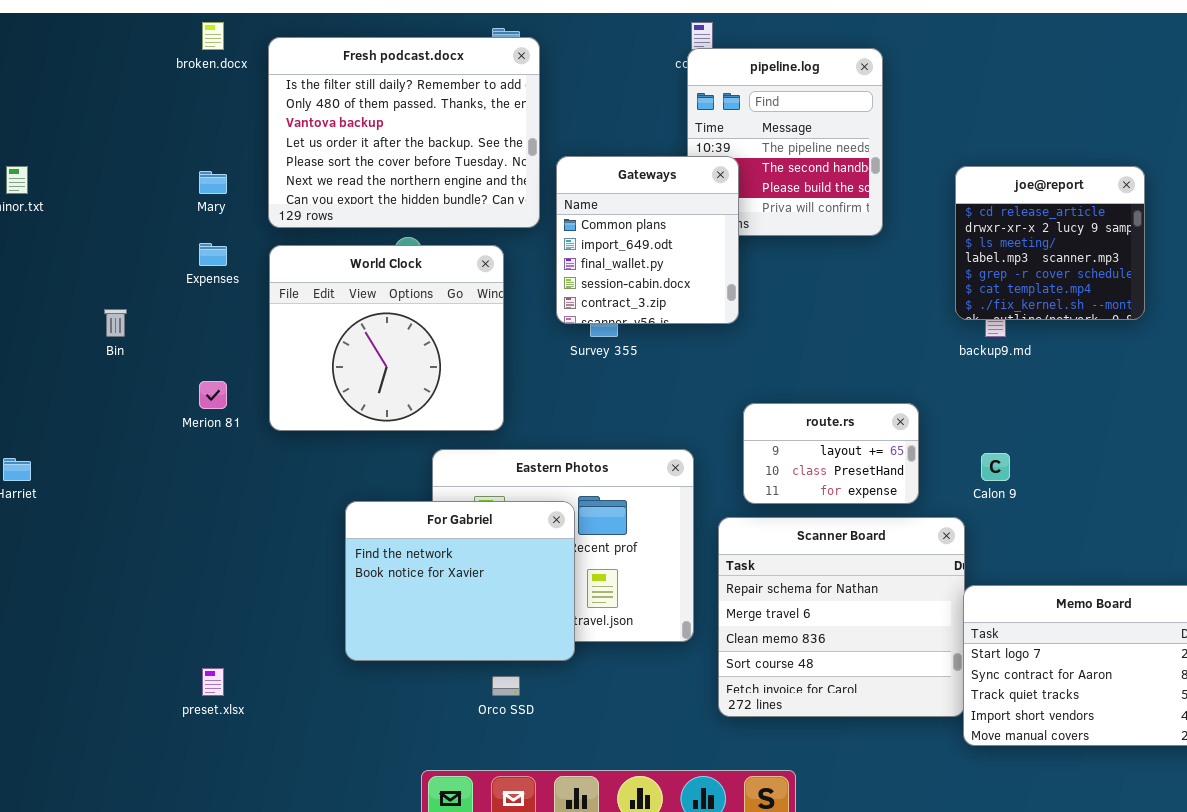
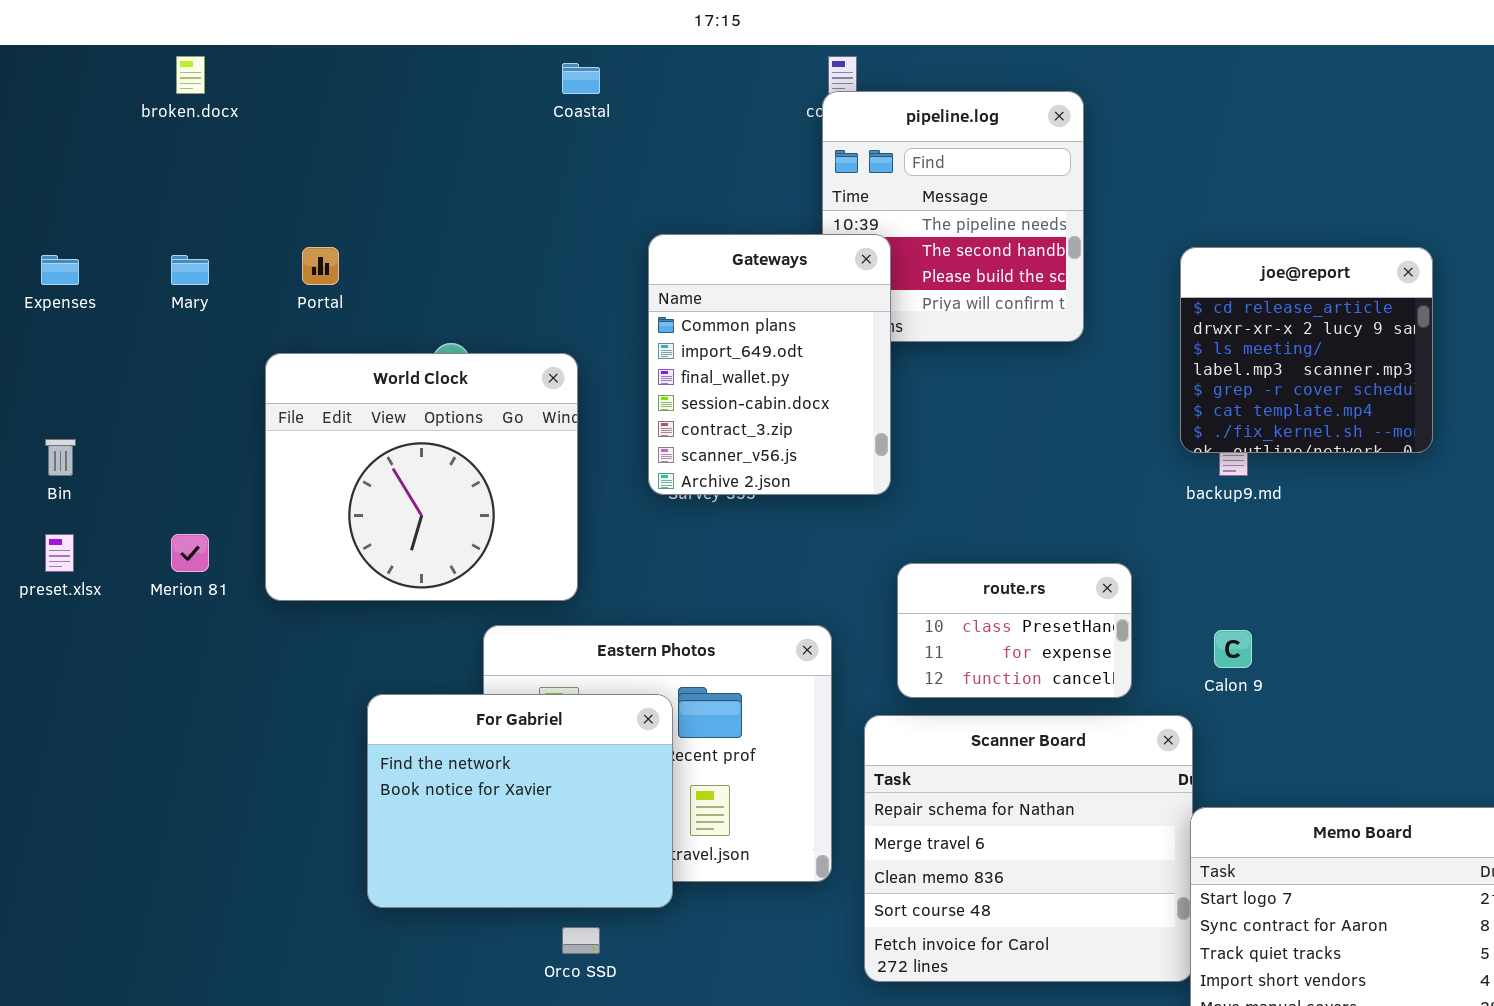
Fresh podcast.docx: [268,37,540,228] -> none, closed
Gateways: [556,156,739,324] -> [648,234,891,495], resized
Expenses: [199,243,227,266] -> [41,255,79,285], moved
route.rs: [743,403,919,504] -> [897,563,1132,698], scrolled down 1 row
preset.xlsx: [202,668,224,696] -> [45,534,74,572], moved

